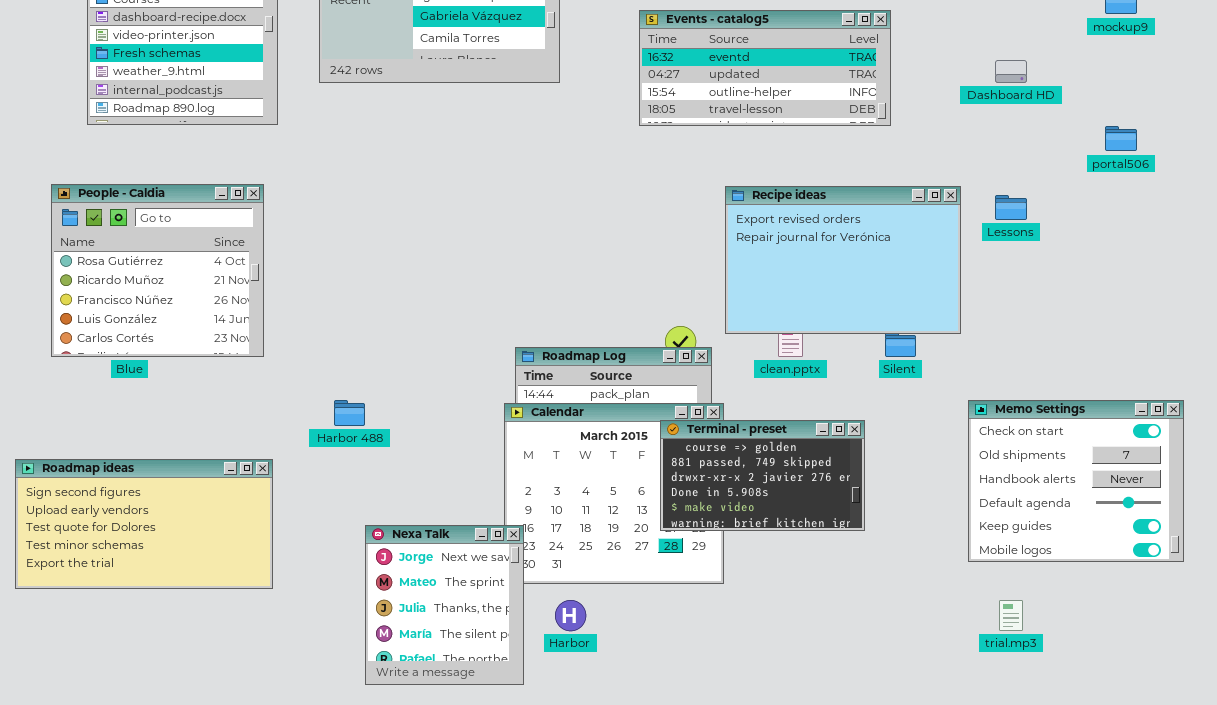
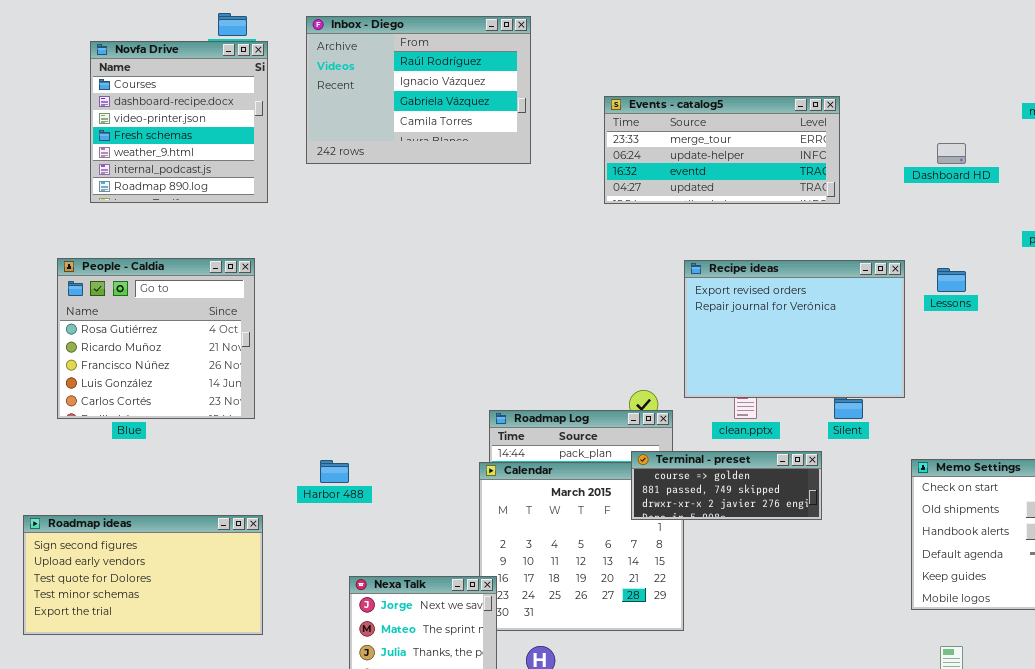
Events - catalog5: [639,10,891,126] -> [604,96,840,204], scrolled up 2 rows
Terminal - preset: [660,420,865,531] -> [631,451,822,520], moved, resized

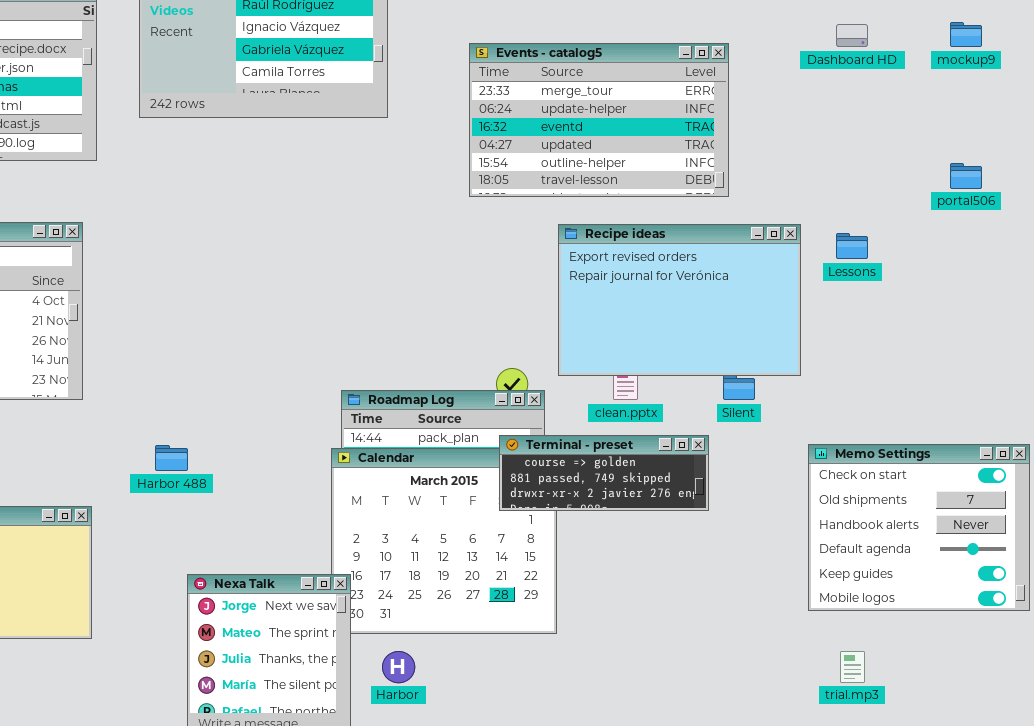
Events - catalog5: [604,96,840,204] -> [469,43,729,197], resized
Dashboard HD: [937,143,966,164] -> [836,24,868,47], moved

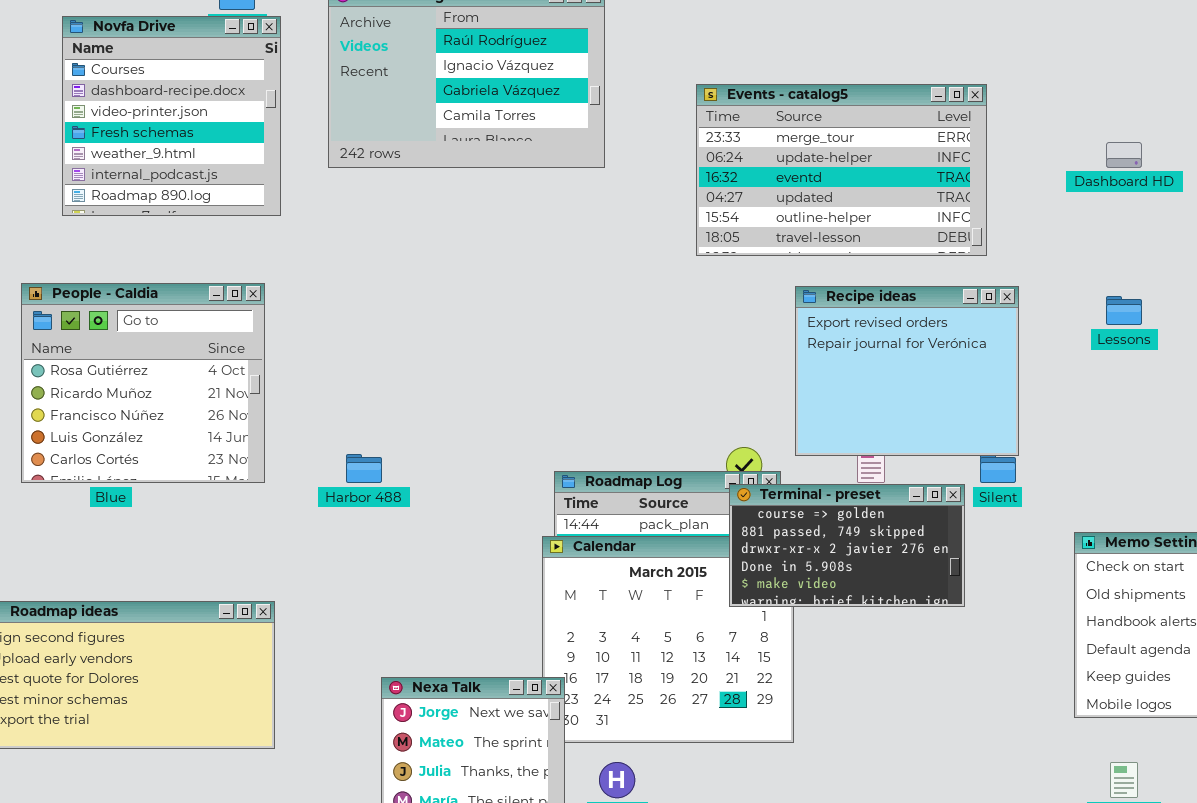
Dashboard HD: [836,24,868,47] -> [1106,142,1142,168], moved
Recipe ideas: [558,224,801,376] -> [795,286,1019,456], resized
Terminal - preset: [499,435,709,511] -> [729,484,965,607], resized
Harbor 488: [155,445,188,471] -> [346,454,382,483], moved

